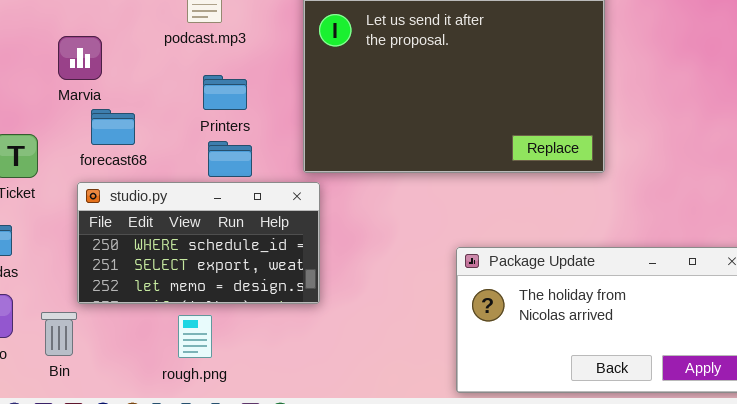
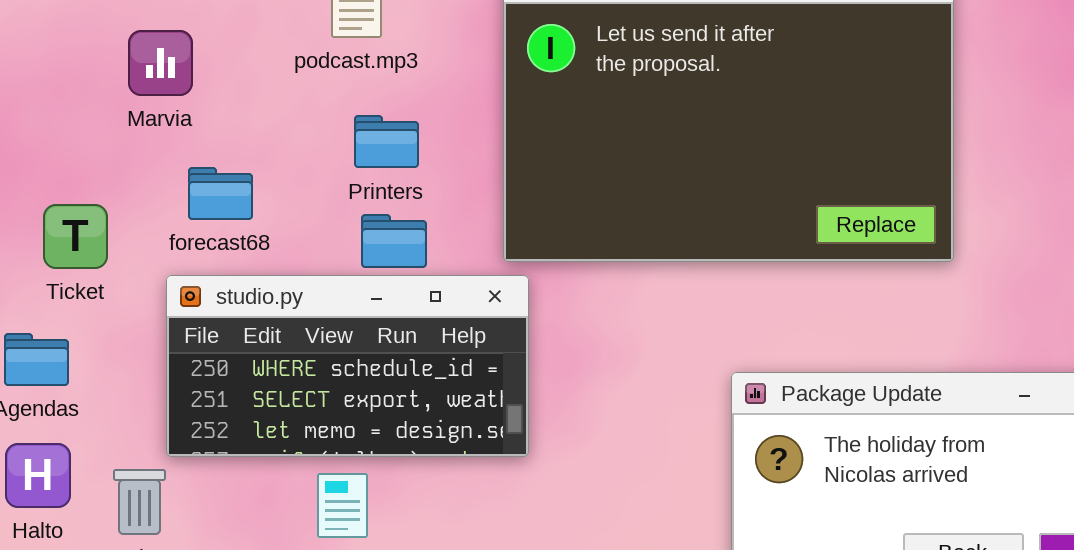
Marvia: [58,36,102,80] -> [128,30,193,96], moved

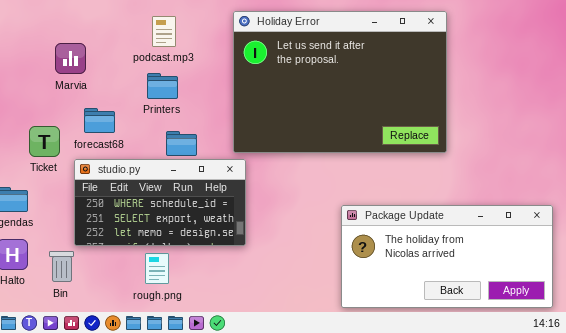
Printers: [354,115,419,168] -> [147,73,178,99], moved
Ticket: [43,204,108,269] -> [29,126,60,157], moved

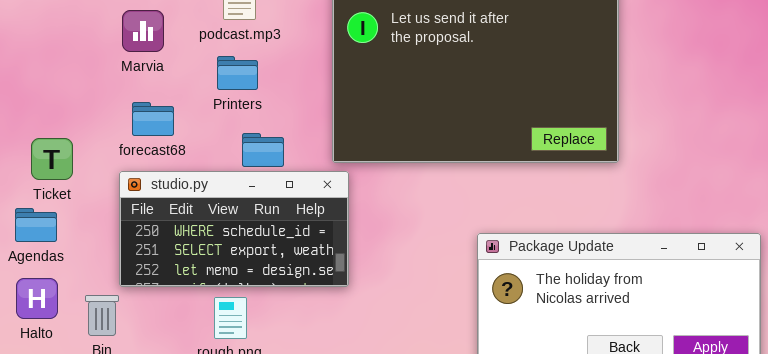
Marvia: [55,43,86,74] -> [122,10,164,52], moved
Ticket: [29,126,60,157] -> [31,138,73,180], moved

